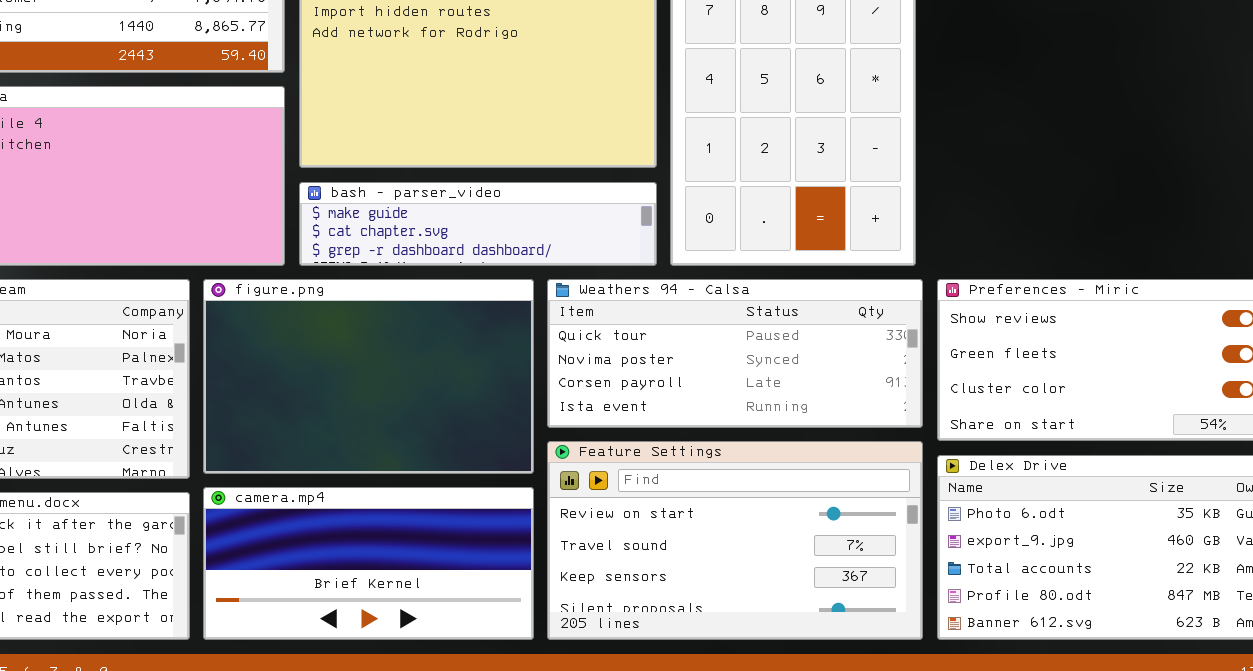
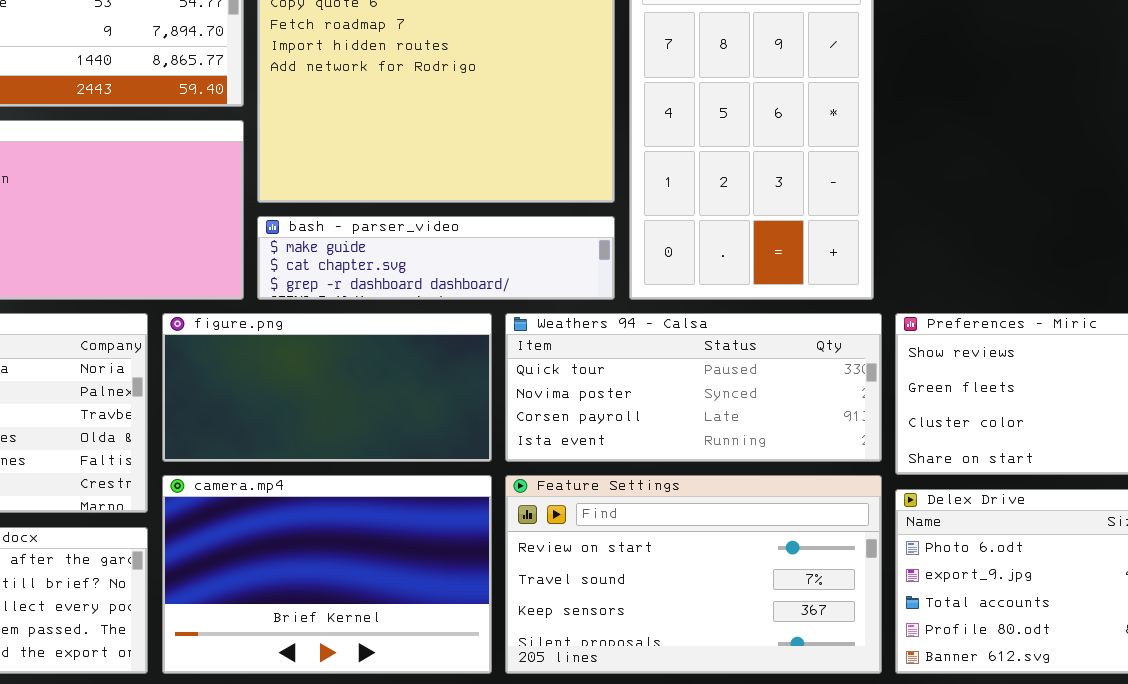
figure.png: [203,279,534,474] -> [162,313,492,462], resized
camera.mp4: [203,487,534,640] -> [162,475,492,674], resized

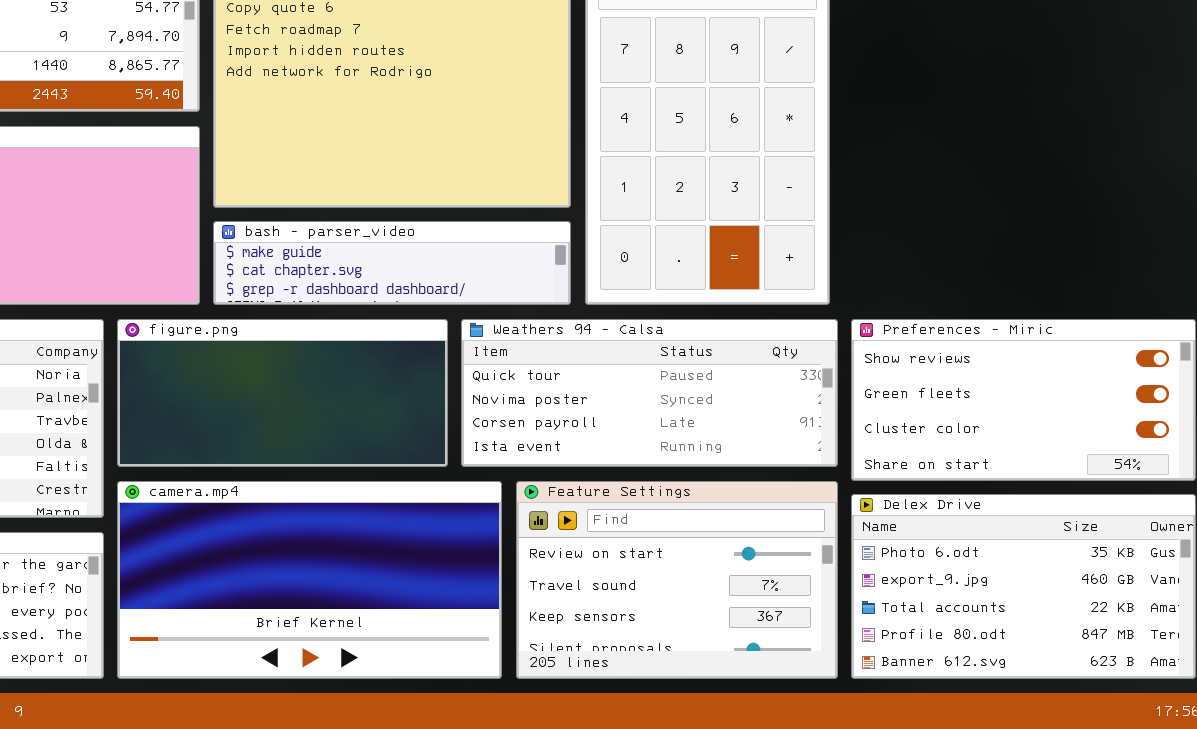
camera.mp4: [162,475,492,674] -> [117,481,502,679], resized
Feature Settings: [505,475,882,674] -> [516,481,838,679], resized

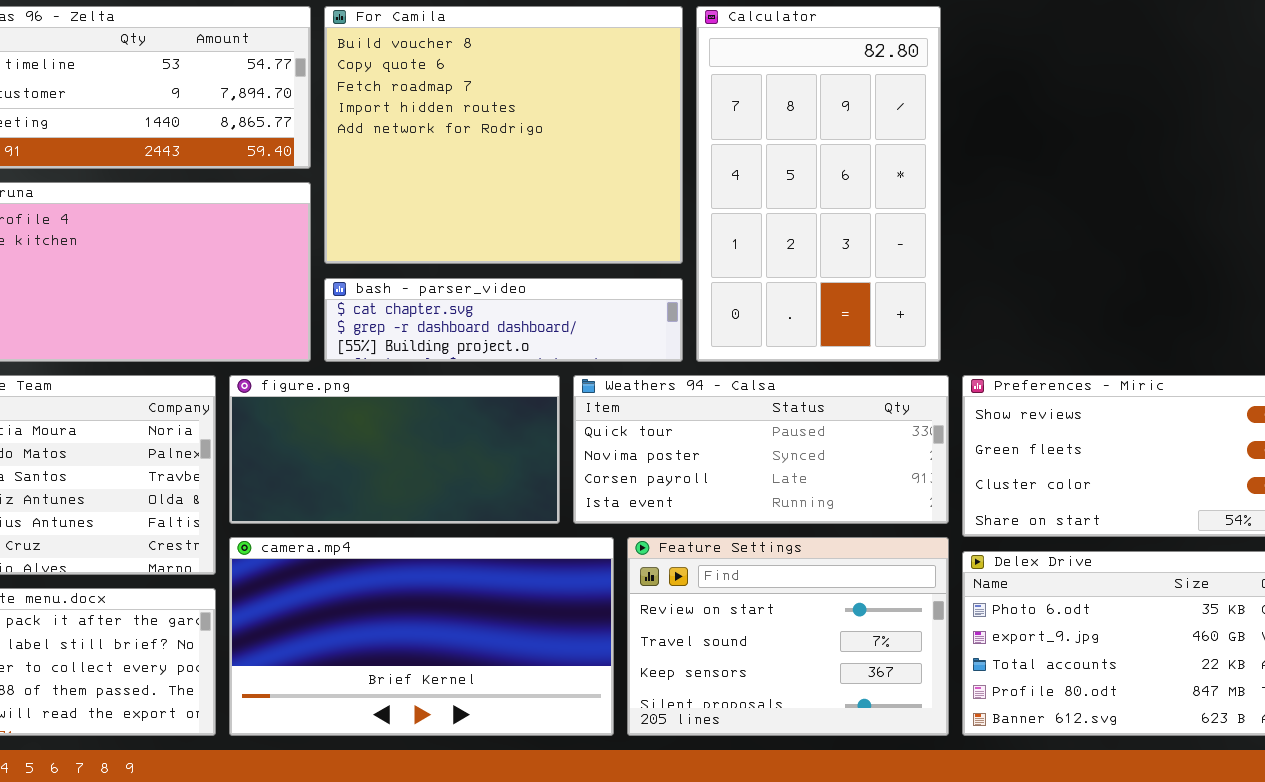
bash - parser_video: [213,221,571,305] -> [324,278,683,362], scrolled down 1 row

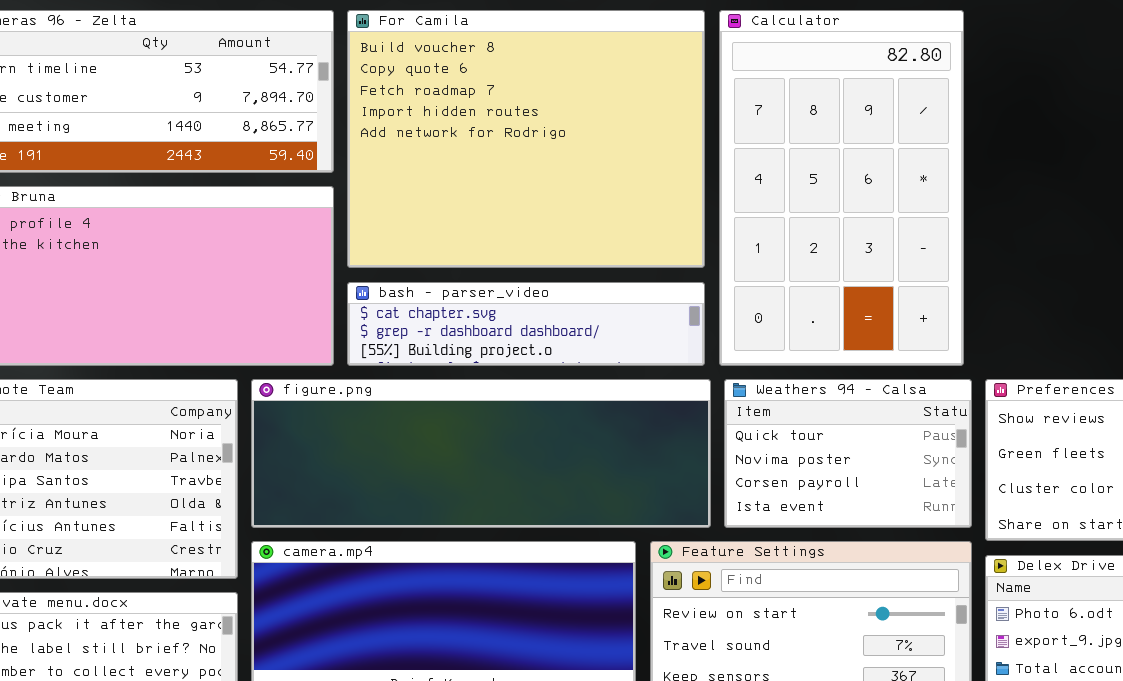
figure.png: [229,375,560,524] -> [251,379,711,528], resized
Weathers 94 - Calsa: [573,375,949,524] -> [724,379,972,528], resized

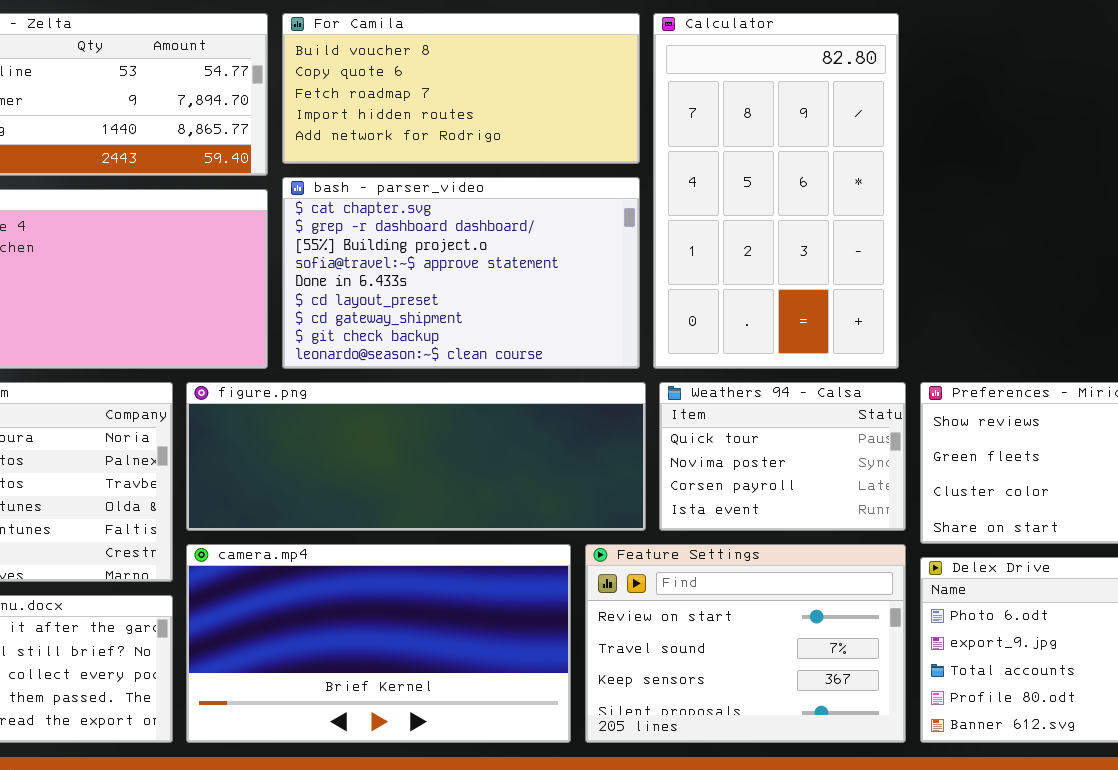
For Camila: [347,10,705,268] -> [282,13,640,164], resized
bash - parser_video: [347,282,705,366] -> [282,177,640,369], resized

